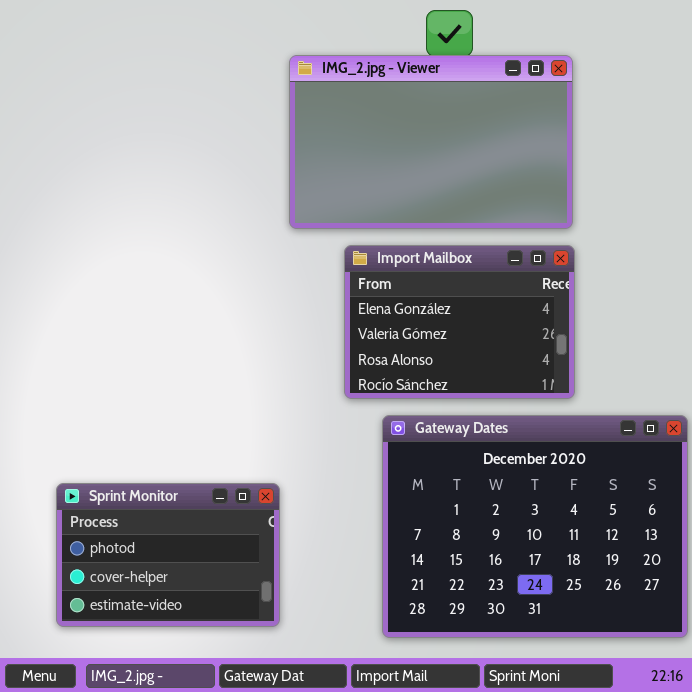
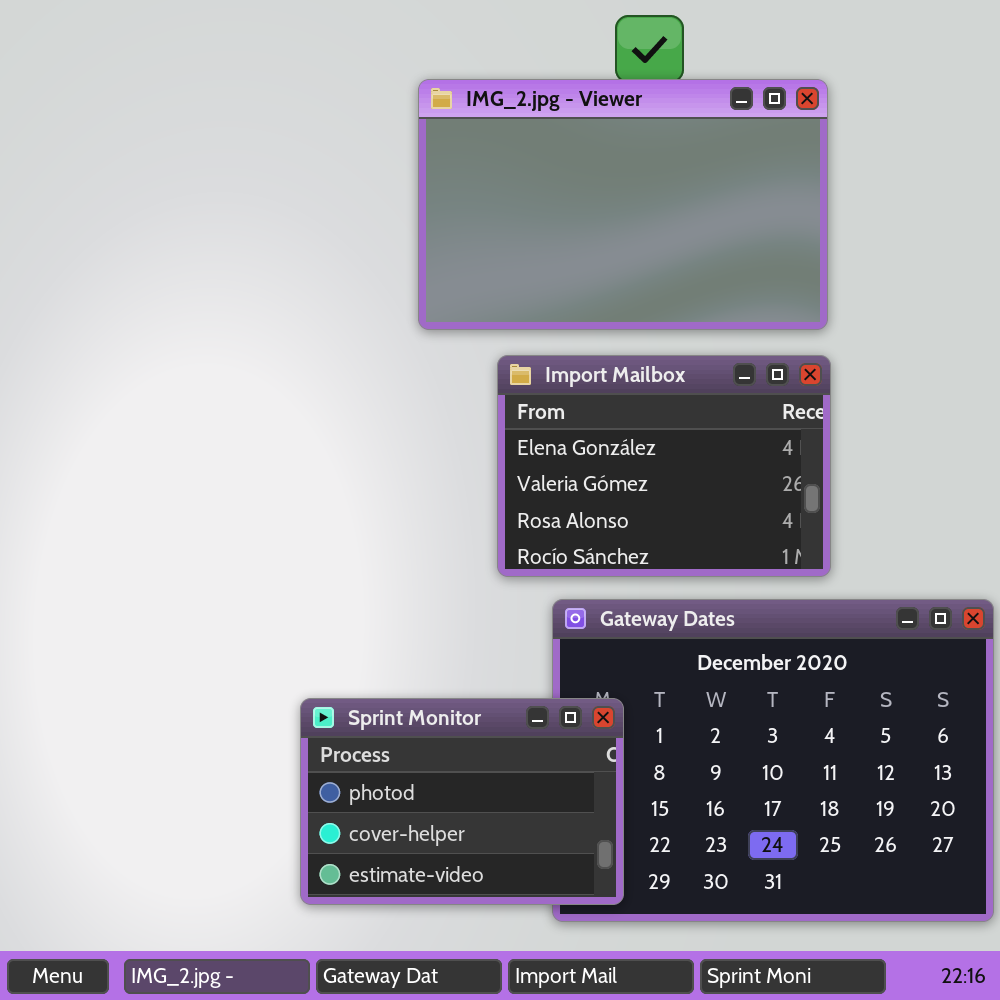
Sprint Monitor: [56,483,280,627] -> [300,698,624,905], moved

